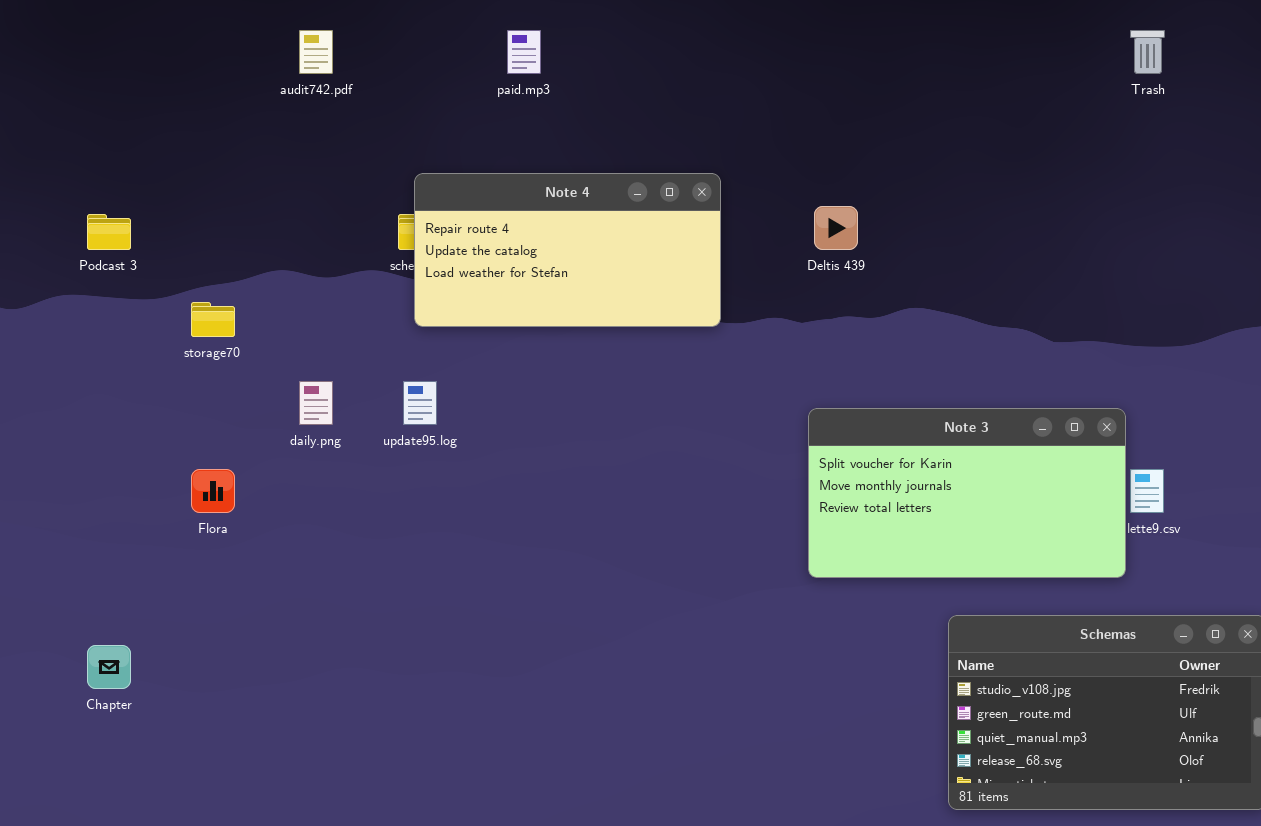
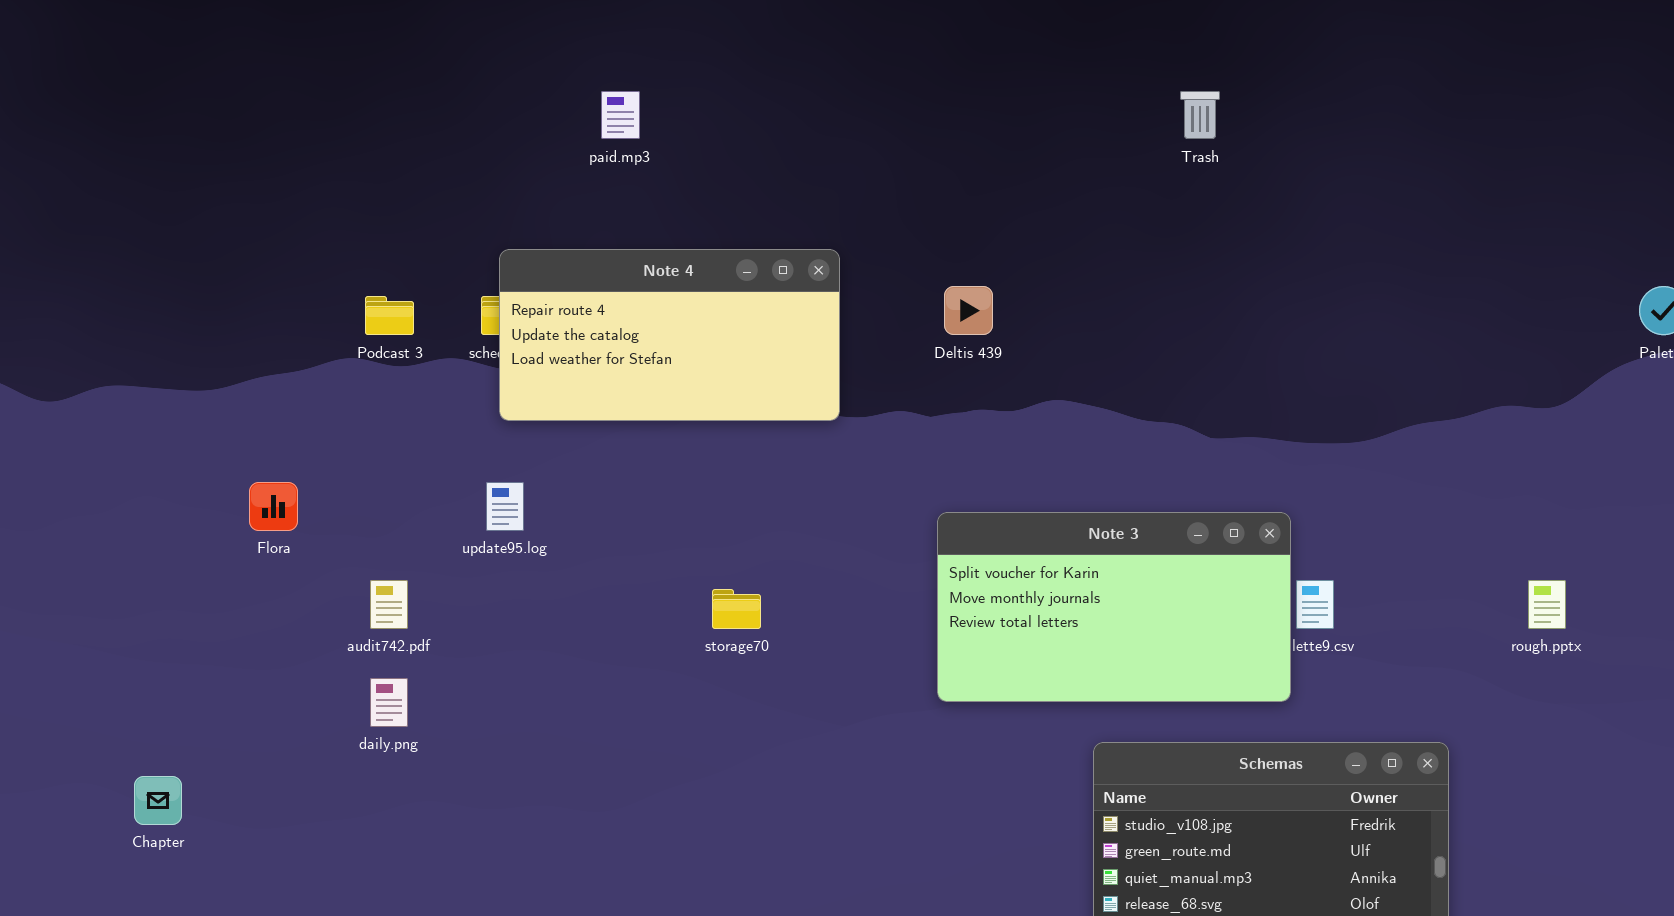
audit742.pdf: [299,30,333,74] -> [370,580,408,629], moved
Trash: [1130,30,1165,74] -> [1180,91,1220,139], moved
Podcast 3: [87,214,131,250] -> [365,296,414,335], moved
storage70: [191,302,235,337] -> [712,589,761,629], moved
daily.png: [299,381,333,425] -> [370,678,408,727], moved
Flora: [191,469,235,513] -> [249,482,298,531], moved

